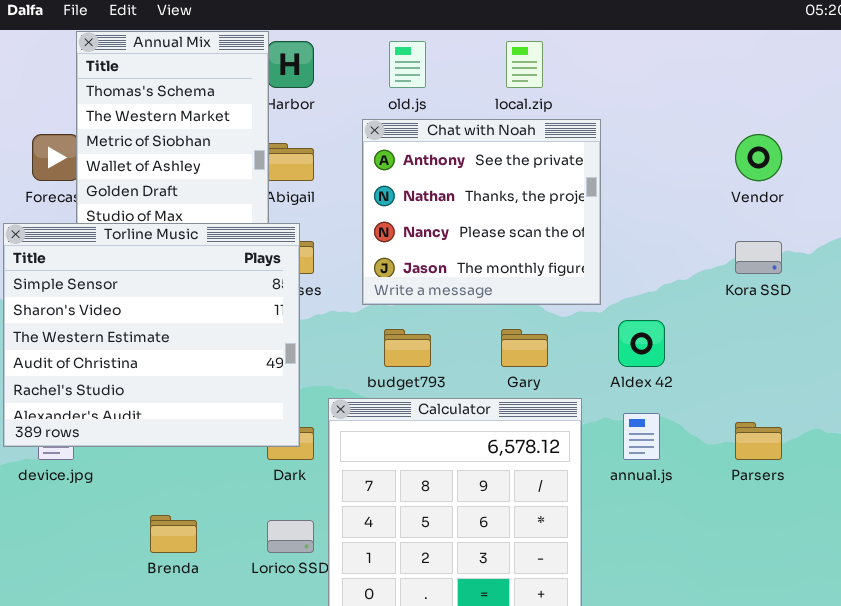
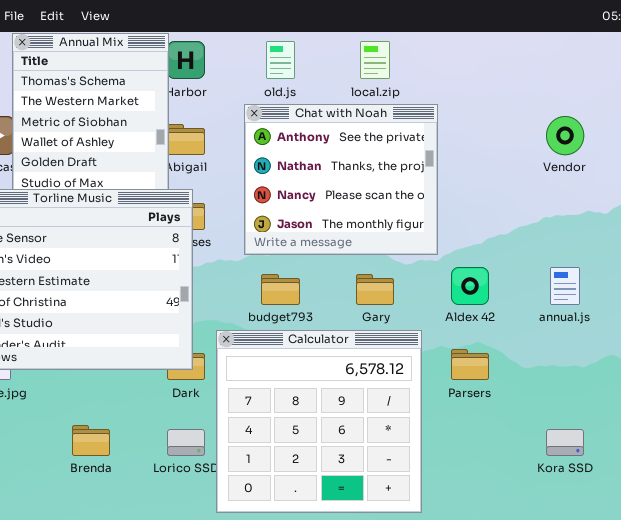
Kora SSD: [735,241,782,274] -> [546,429,584,456], moved
annual.js: [623,413,660,460] -> [550,267,580,305], moved
Parsers: [735,422,782,460] -> [451,349,489,380], moved

